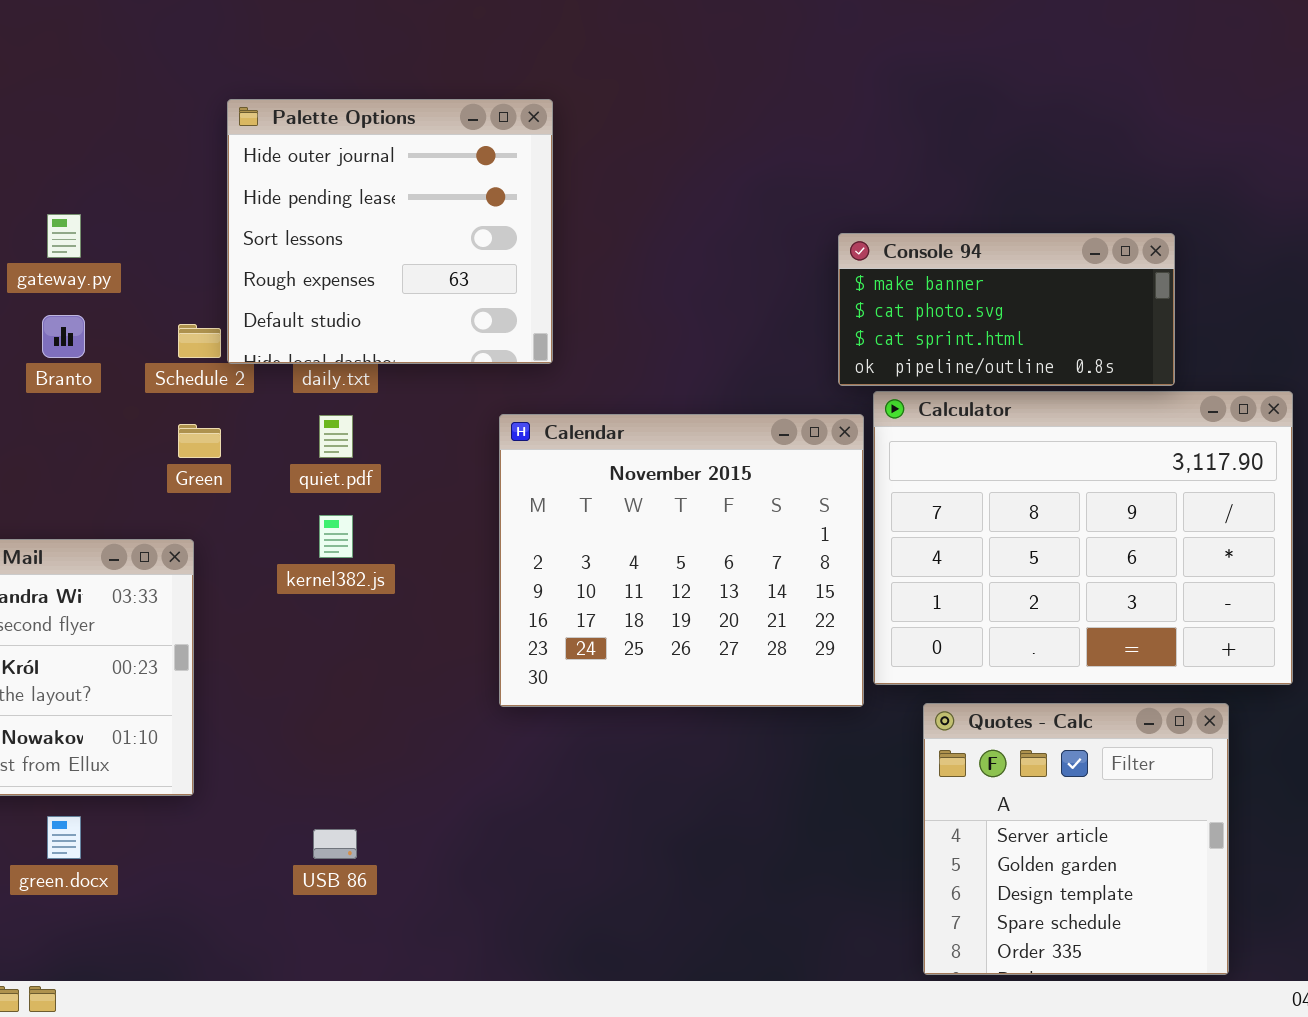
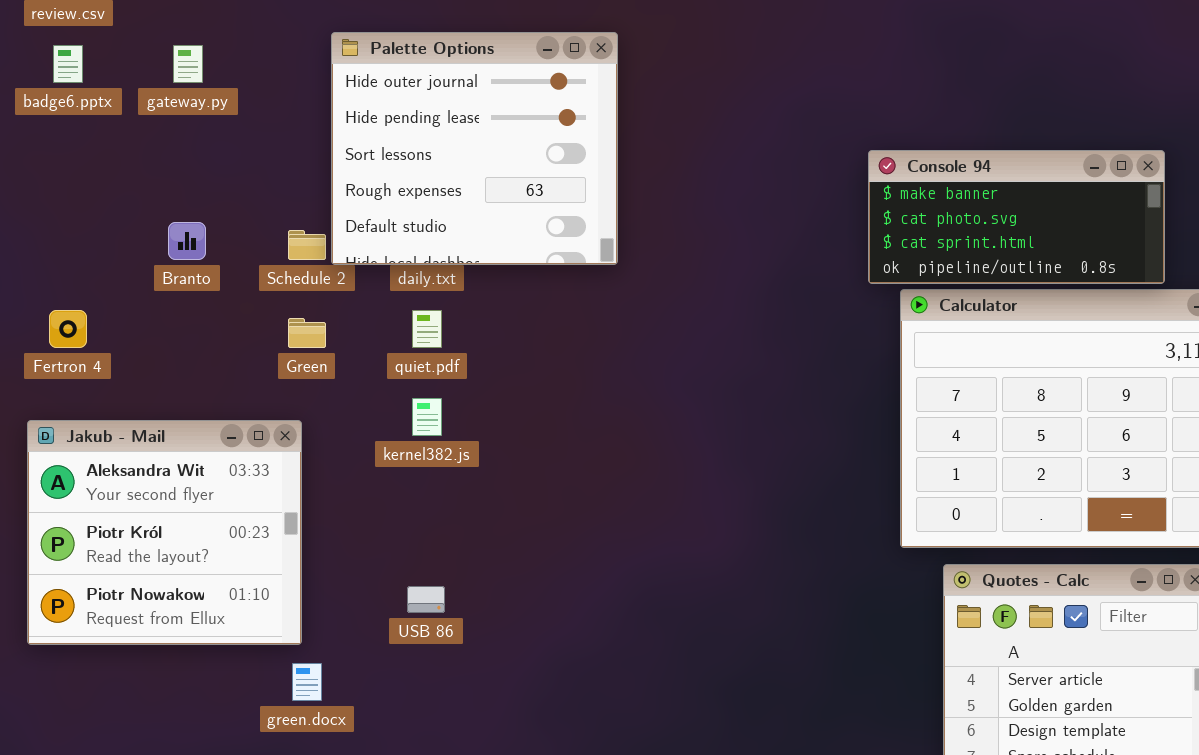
gateway.py: [47,214,81,258] -> [173,45,203,83], moved
Calendar: [499,414,864,707] -> none, closed
green.docx: [47,816,81,859] -> [292,663,322,701], moved
USB 86: [313,829,357,859] -> [407,586,445,613], moved

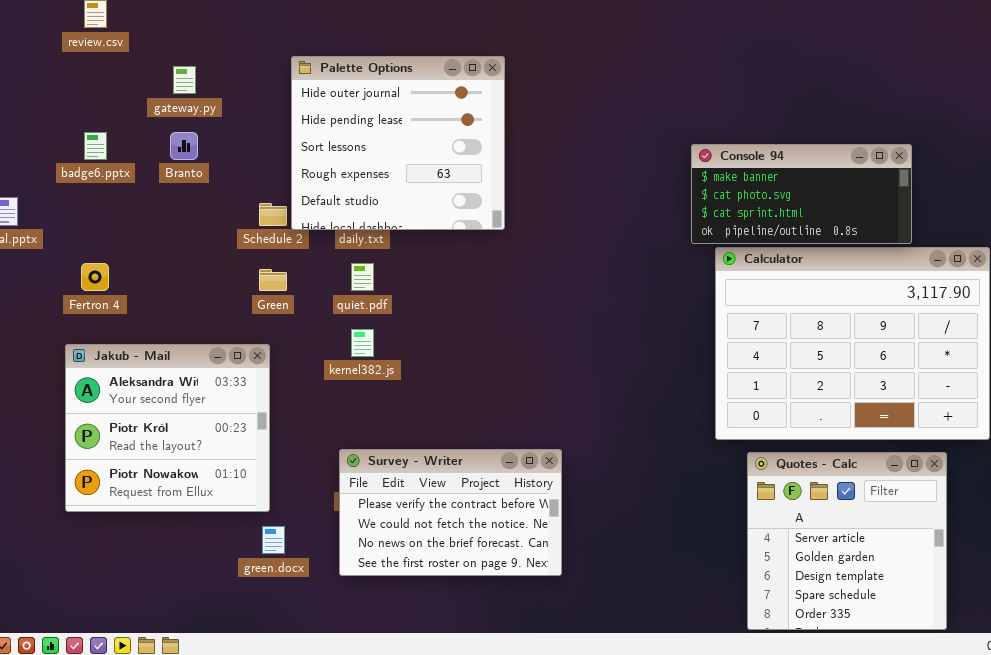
badge6.pptx: [53,45,83,83] -> [84,132,107,160], moved
Branto: [168,222,206,260] -> [170,132,198,160], moved
Survey - Writer: none -> [339,449,562,576], opened

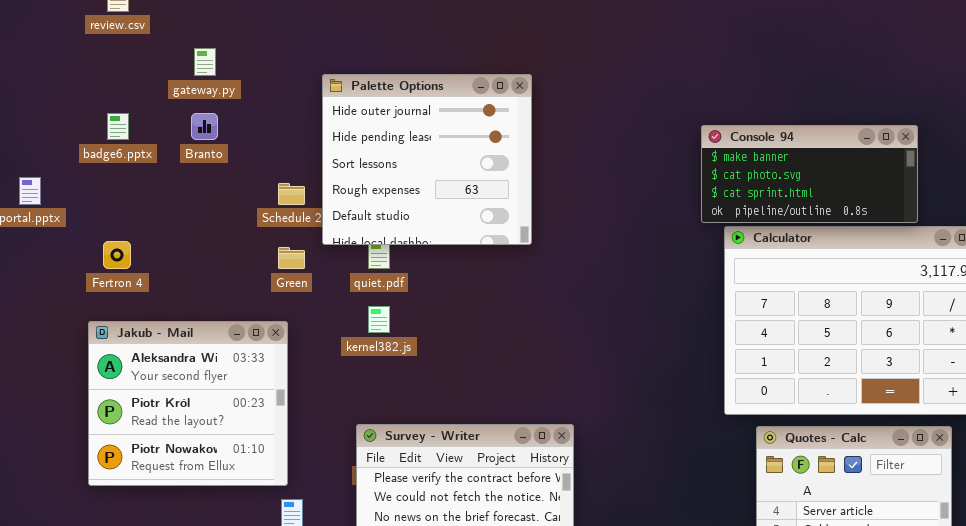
Palette Options: [291,56,505,230] -> [322,74,532,245], moved

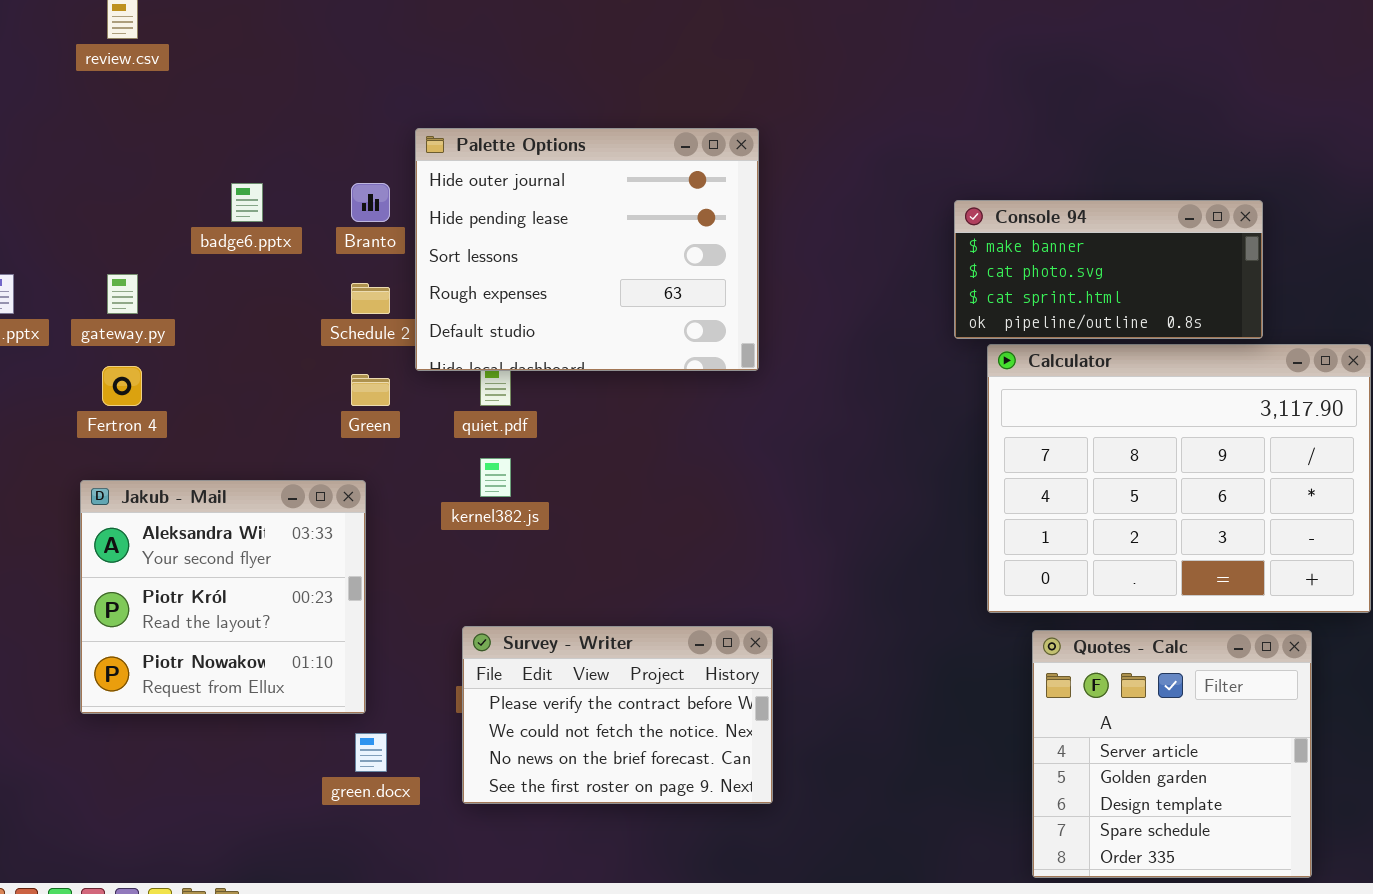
gateway.py: [194,48,216,76] -> [107,274,138,314], moved
Palette Options: [322,74,532,245] -> [415,128,759,371], resized
badge6.pptx: [107,113,129,140] -> [231,183,263,222], moved
Branto: [191,113,218,140] -> [351,183,390,222], moved

